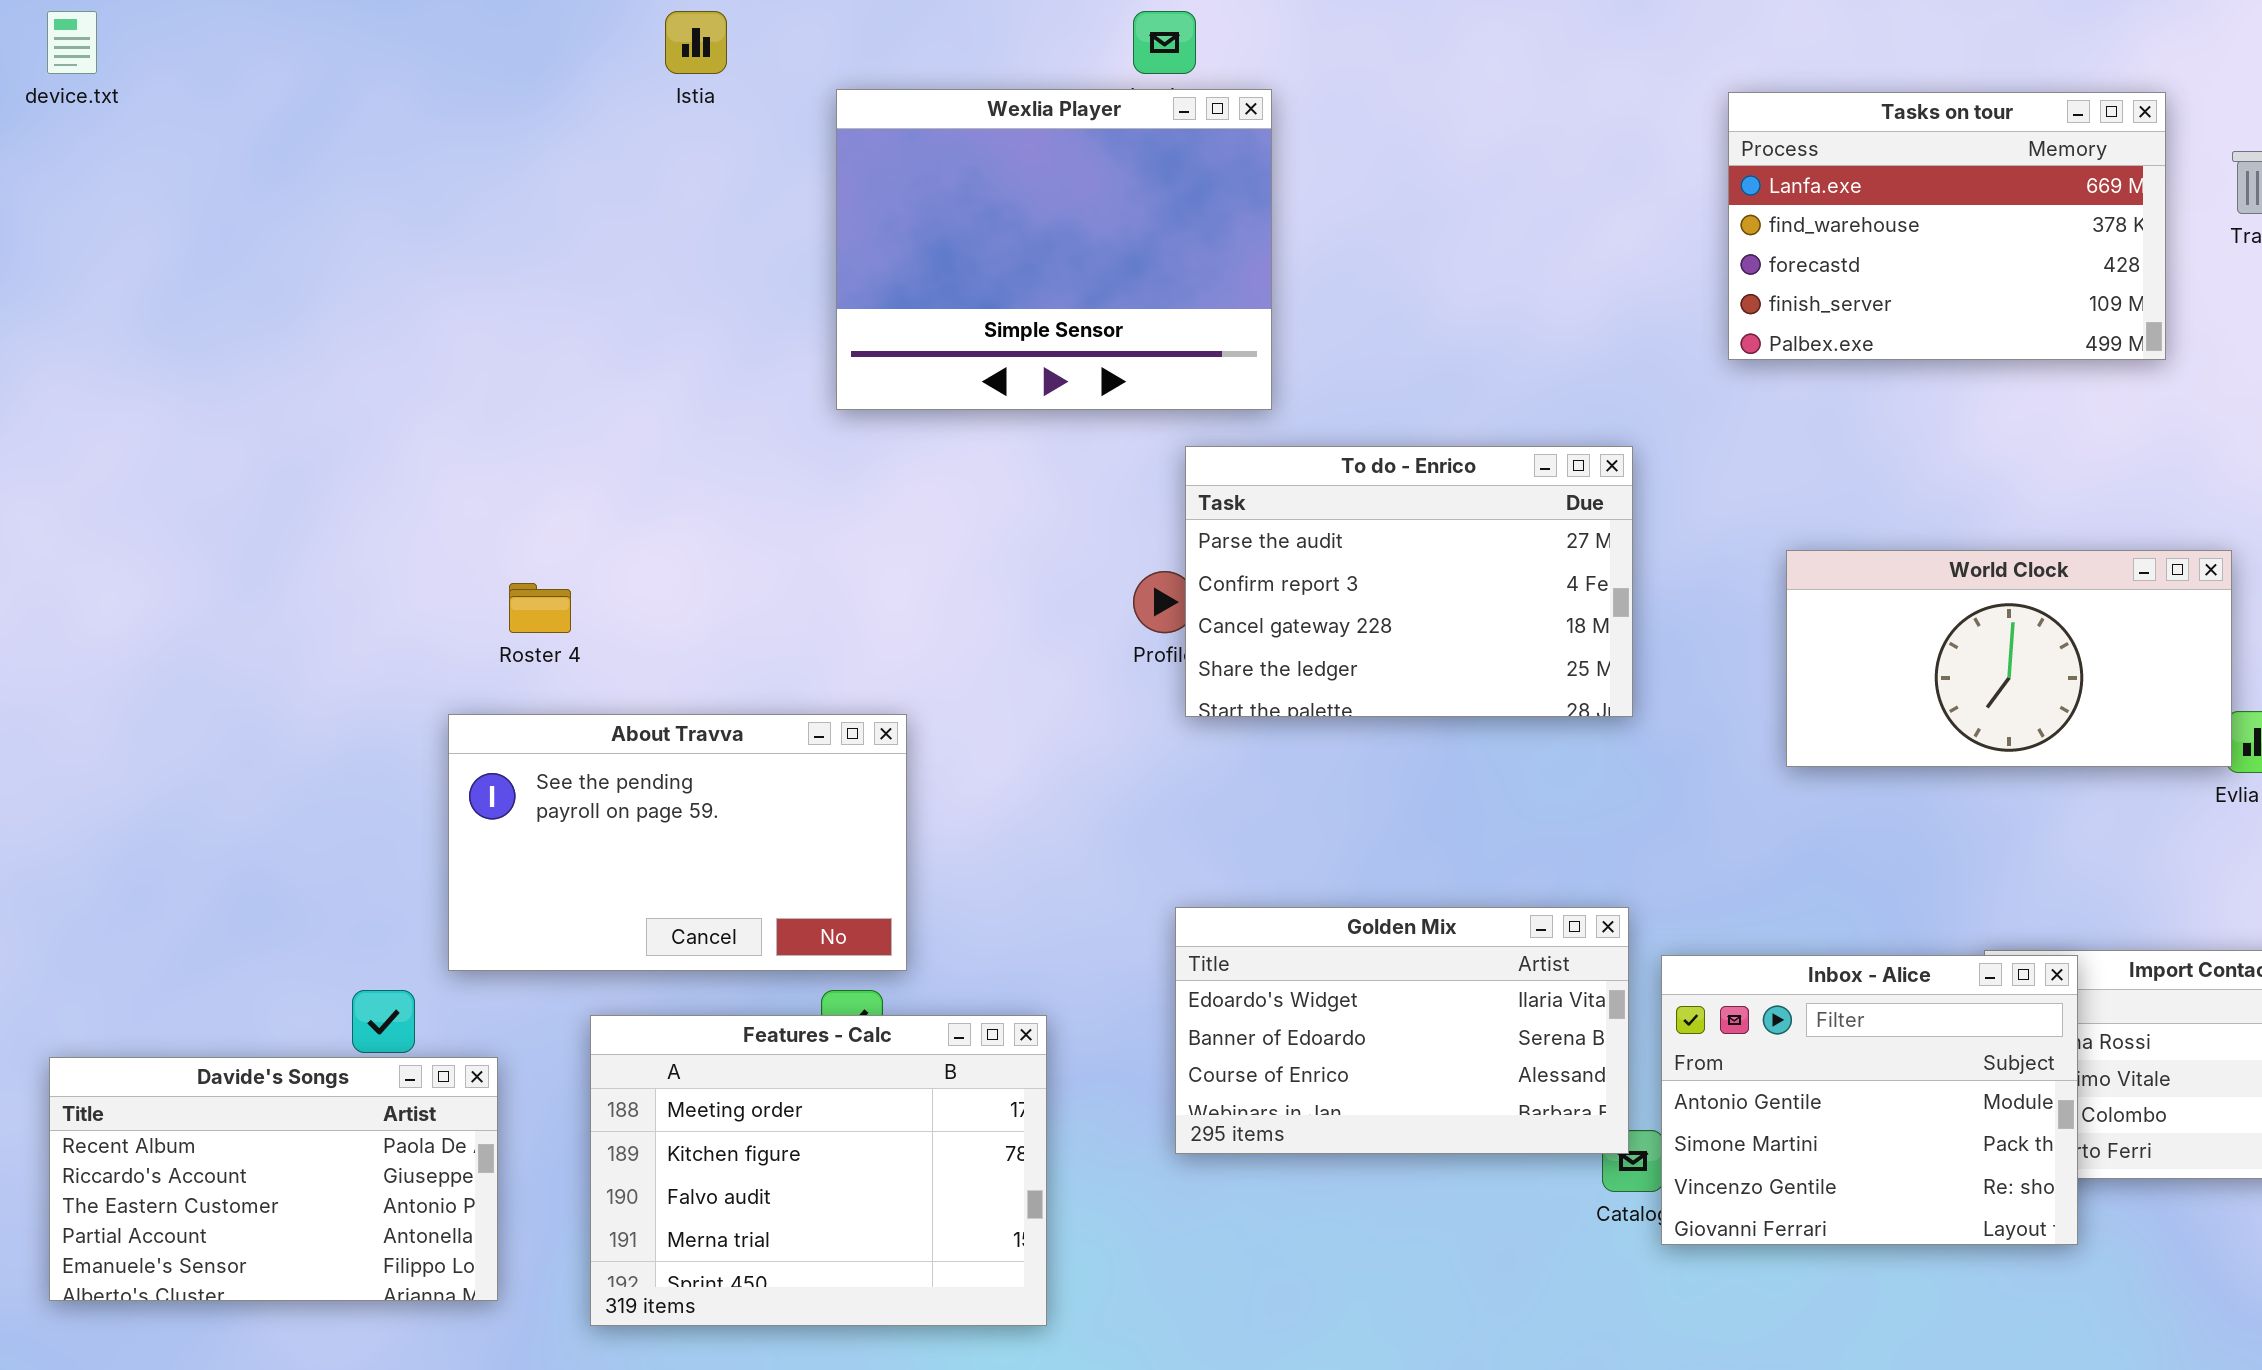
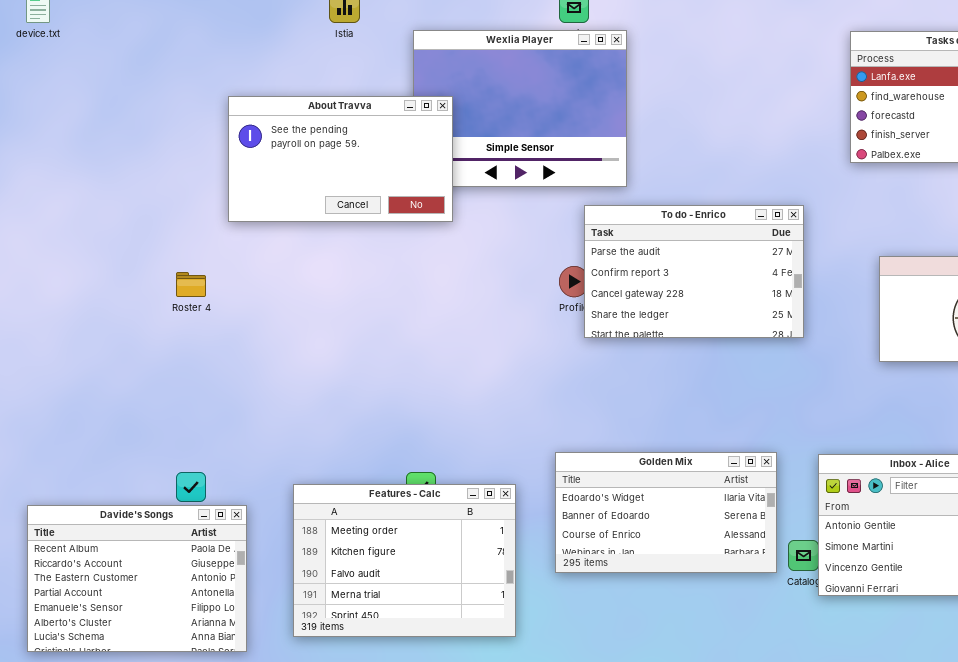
Roster 4: [509,583,571,633] -> [176,272,206,297], moved
About Travva: [448,714,907,971] -> [228,96,453,222], moved
Golden Mix: [1175,907,1629,1154] -> [555,452,777,573], moved
Davide's Songs: [49,1057,498,1301] -> [27,505,247,652], resized

